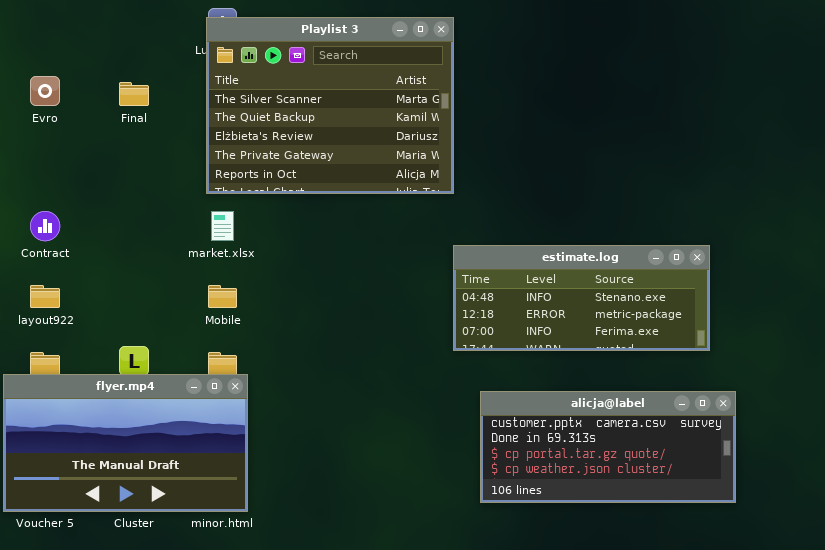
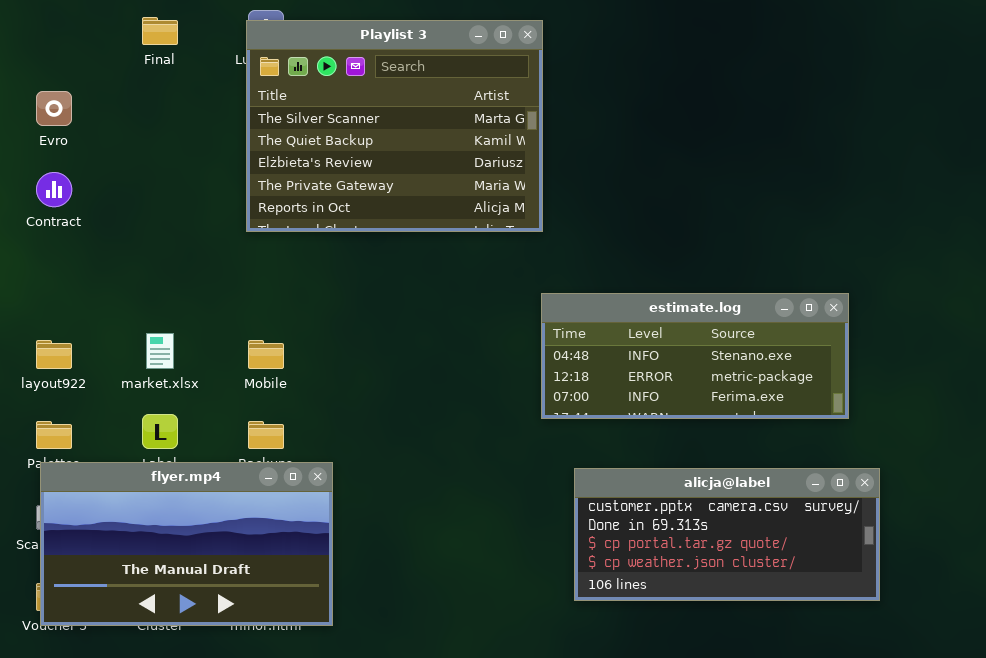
Final: [119,82,149,106] -> [142,17,178,45], moved
Contract: [30,211,60,241] -> [36,172,72,207], moved
market.xlsx: [211,211,234,241] -> [146,333,174,369], moved
flyer.mp4: [3,374,248,512] -> [40,462,333,626], moved

